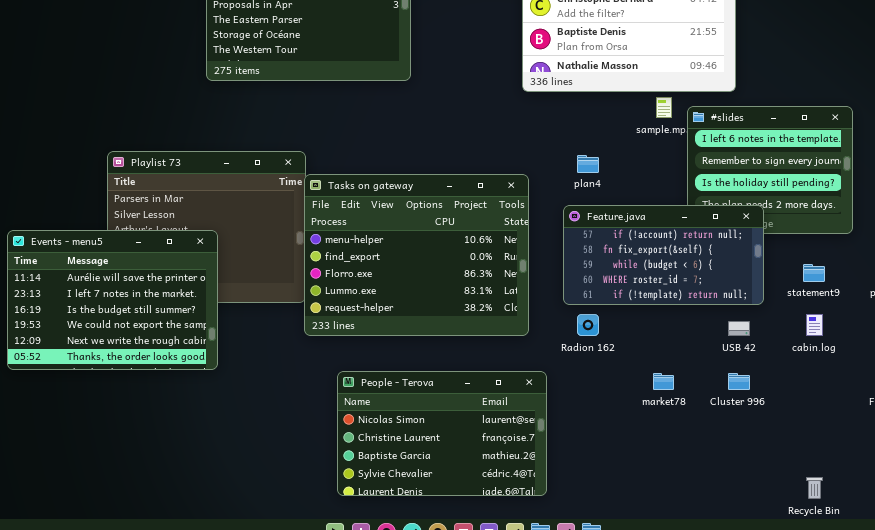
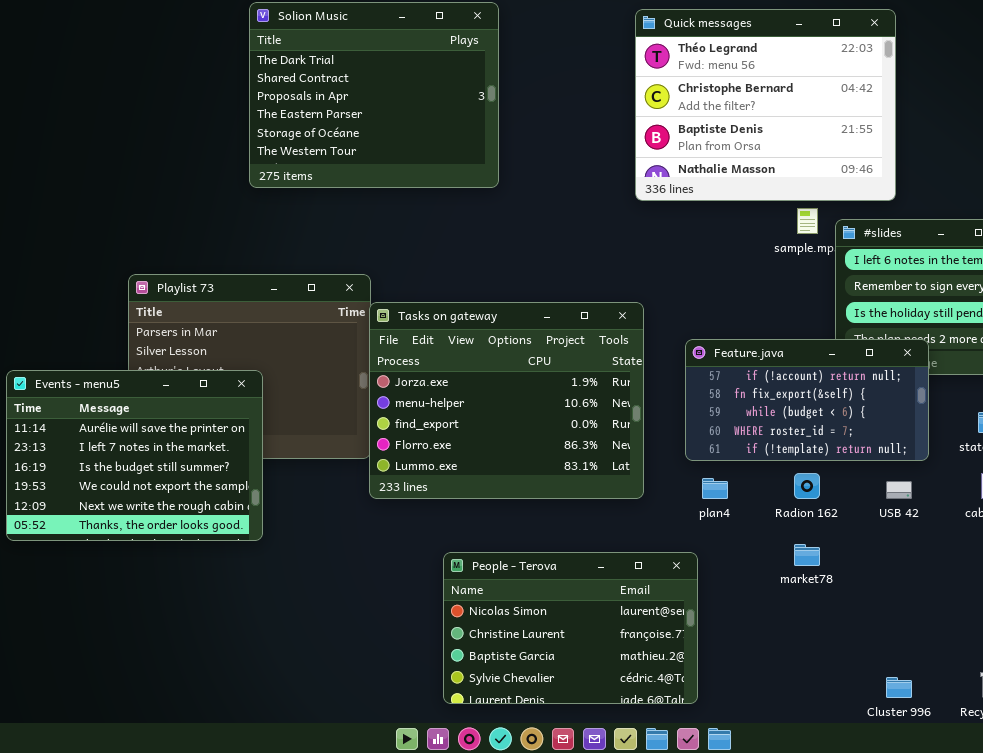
plan4: [577,155,599,173] -> [702,478,728,499], moved
Tasks on gateway: [304,174,529,336] -> [369,302,644,499], scrolled up 1 row
Radion 162: [577,314,599,336] -> [794,473,820,499], moved
People - Terova: [337,371,547,496] -> [443,552,698,704], moved
Cluster 996: [728,373,750,390] -> [886,677,912,698], moved

